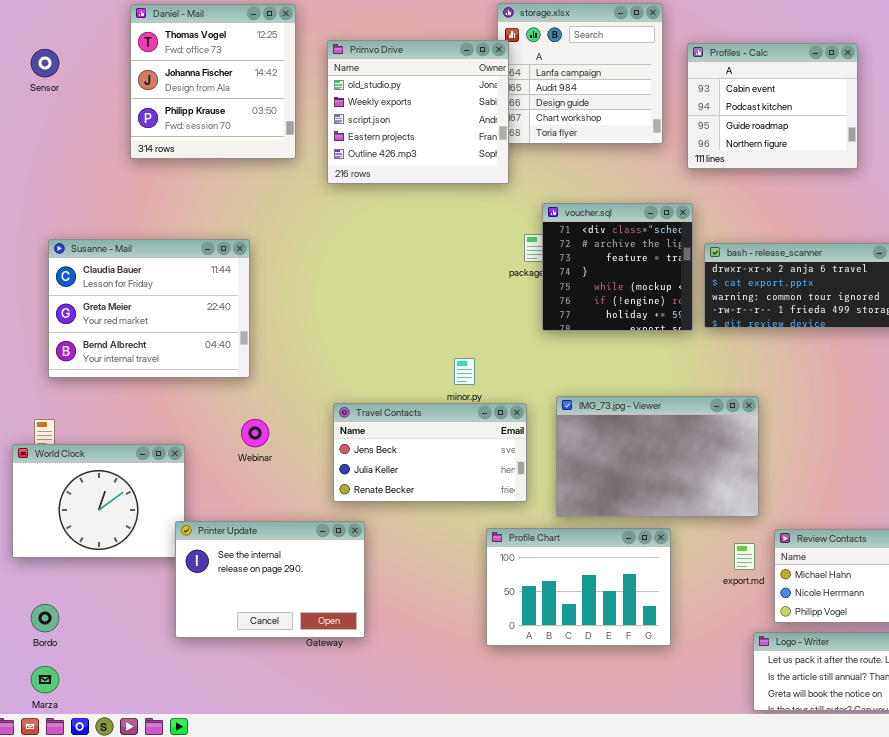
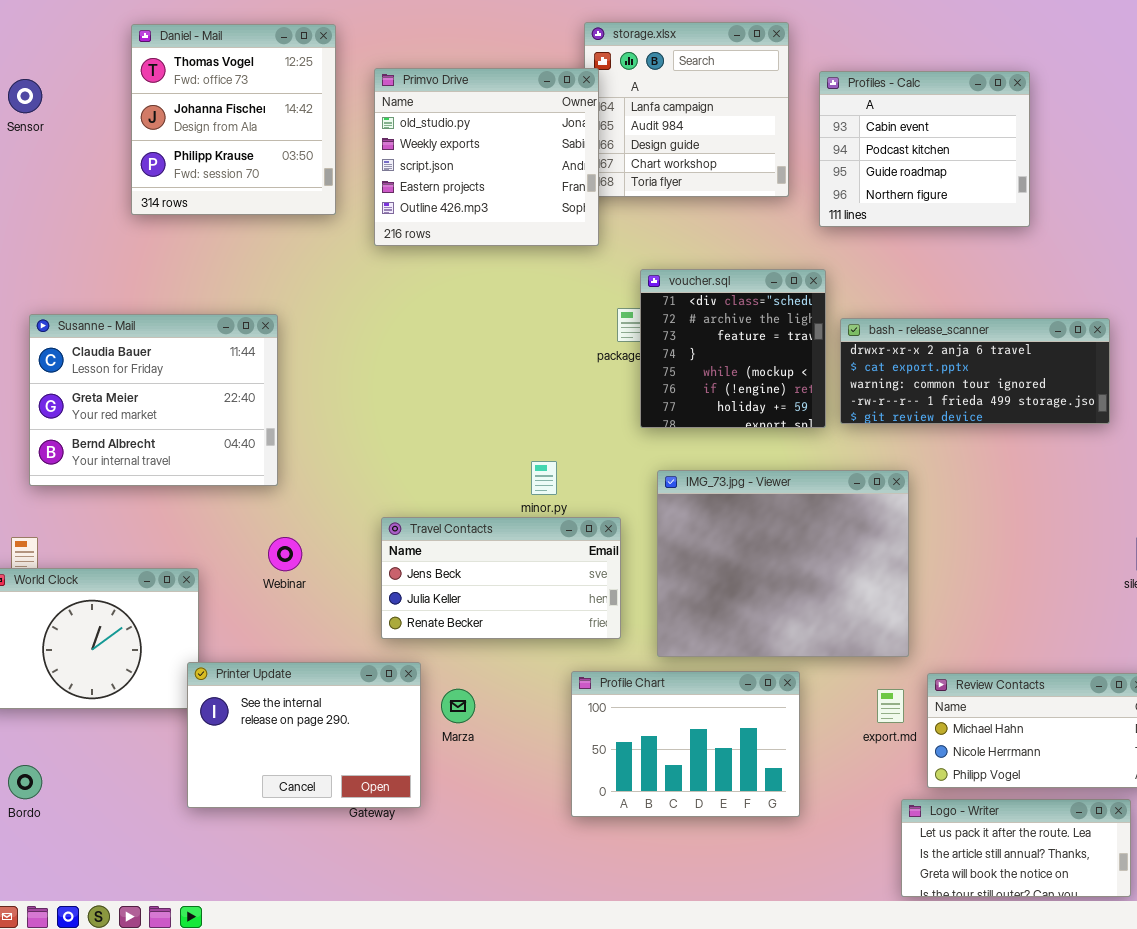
IMG_73.jpg - Viewer: [556,396,759,517] -> [657,470,909,657], resized
Marza: [31,666,59,693] -> [441,689,475,723], moved

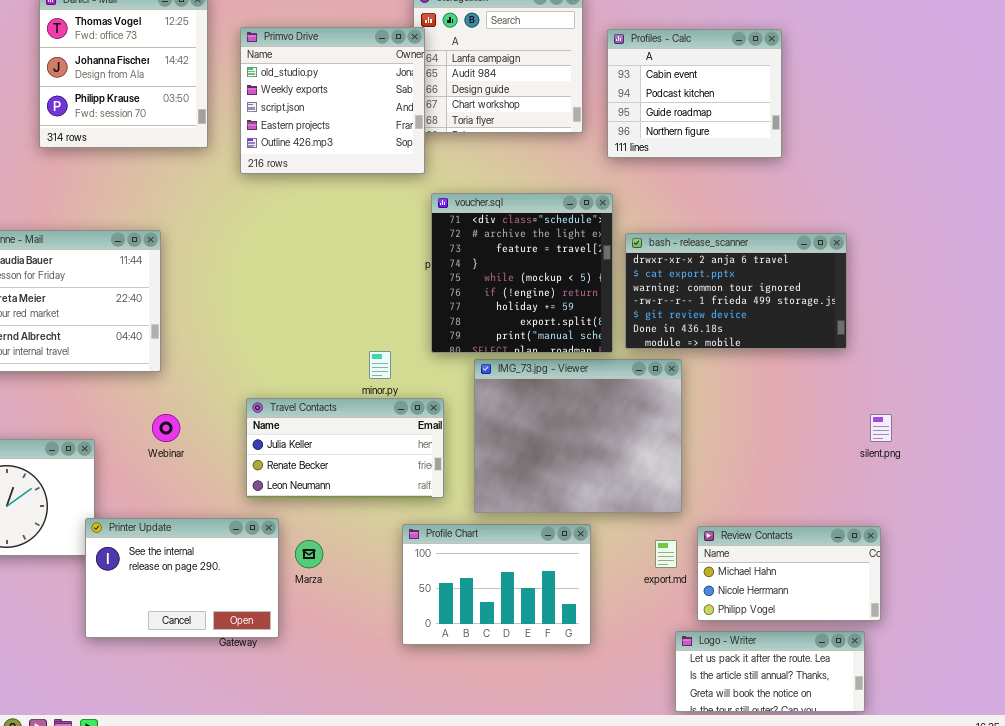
voucher.sql: [640,269,826,428] -> [431,193,613,353], resized
bash - release_scanner: [840,318,1110,424] -> [625,233,847,349], resized
Travel Contacts: [381,517,621,639] -> [246,398,444,498], scrolled down 1 row

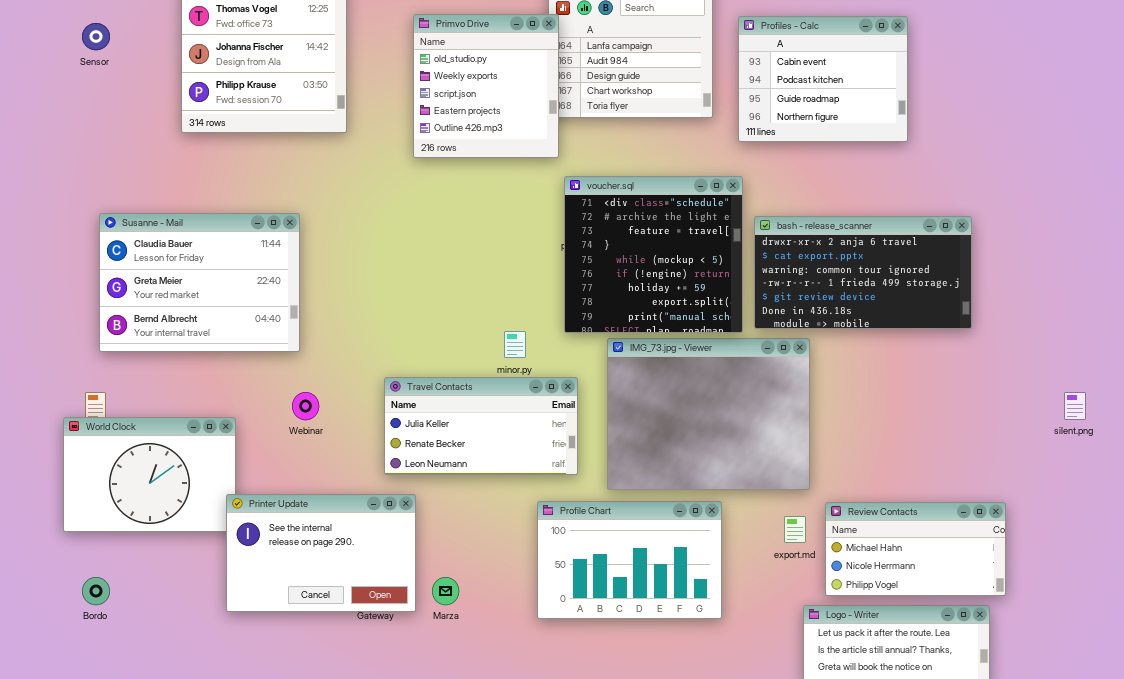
Primvo Drive: [240,27,425,174] -> [413,14,559,158], resized
silent.png: [870,414,892,442] -> [1064,392,1086,420], moved
Marza: [295,540,323,568] -> [432,577,459,605], moved

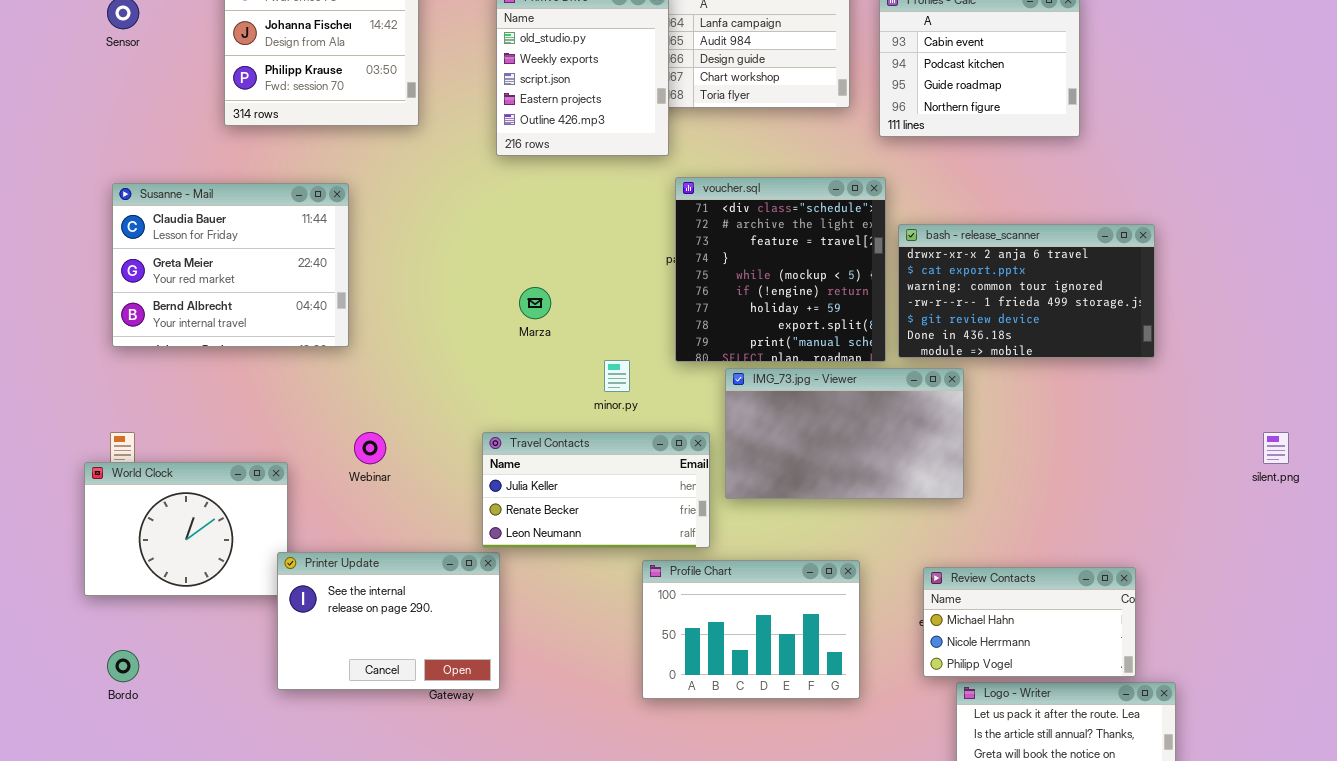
Susanne - Mail: [99,213,300,352] -> [112,183,349,347], moved
IMG_73.jpg - Viewer: [607,338,810,490] -> [725,368,964,499], resized
Travel Contacts: [384,377,578,475] -> [482,432,710,548], moved
Review Contacts: [825,502,1006,596] -> [923,567,1136,677], moved
Marza: [432,577,459,605] -> [519,287,551,319], moved

